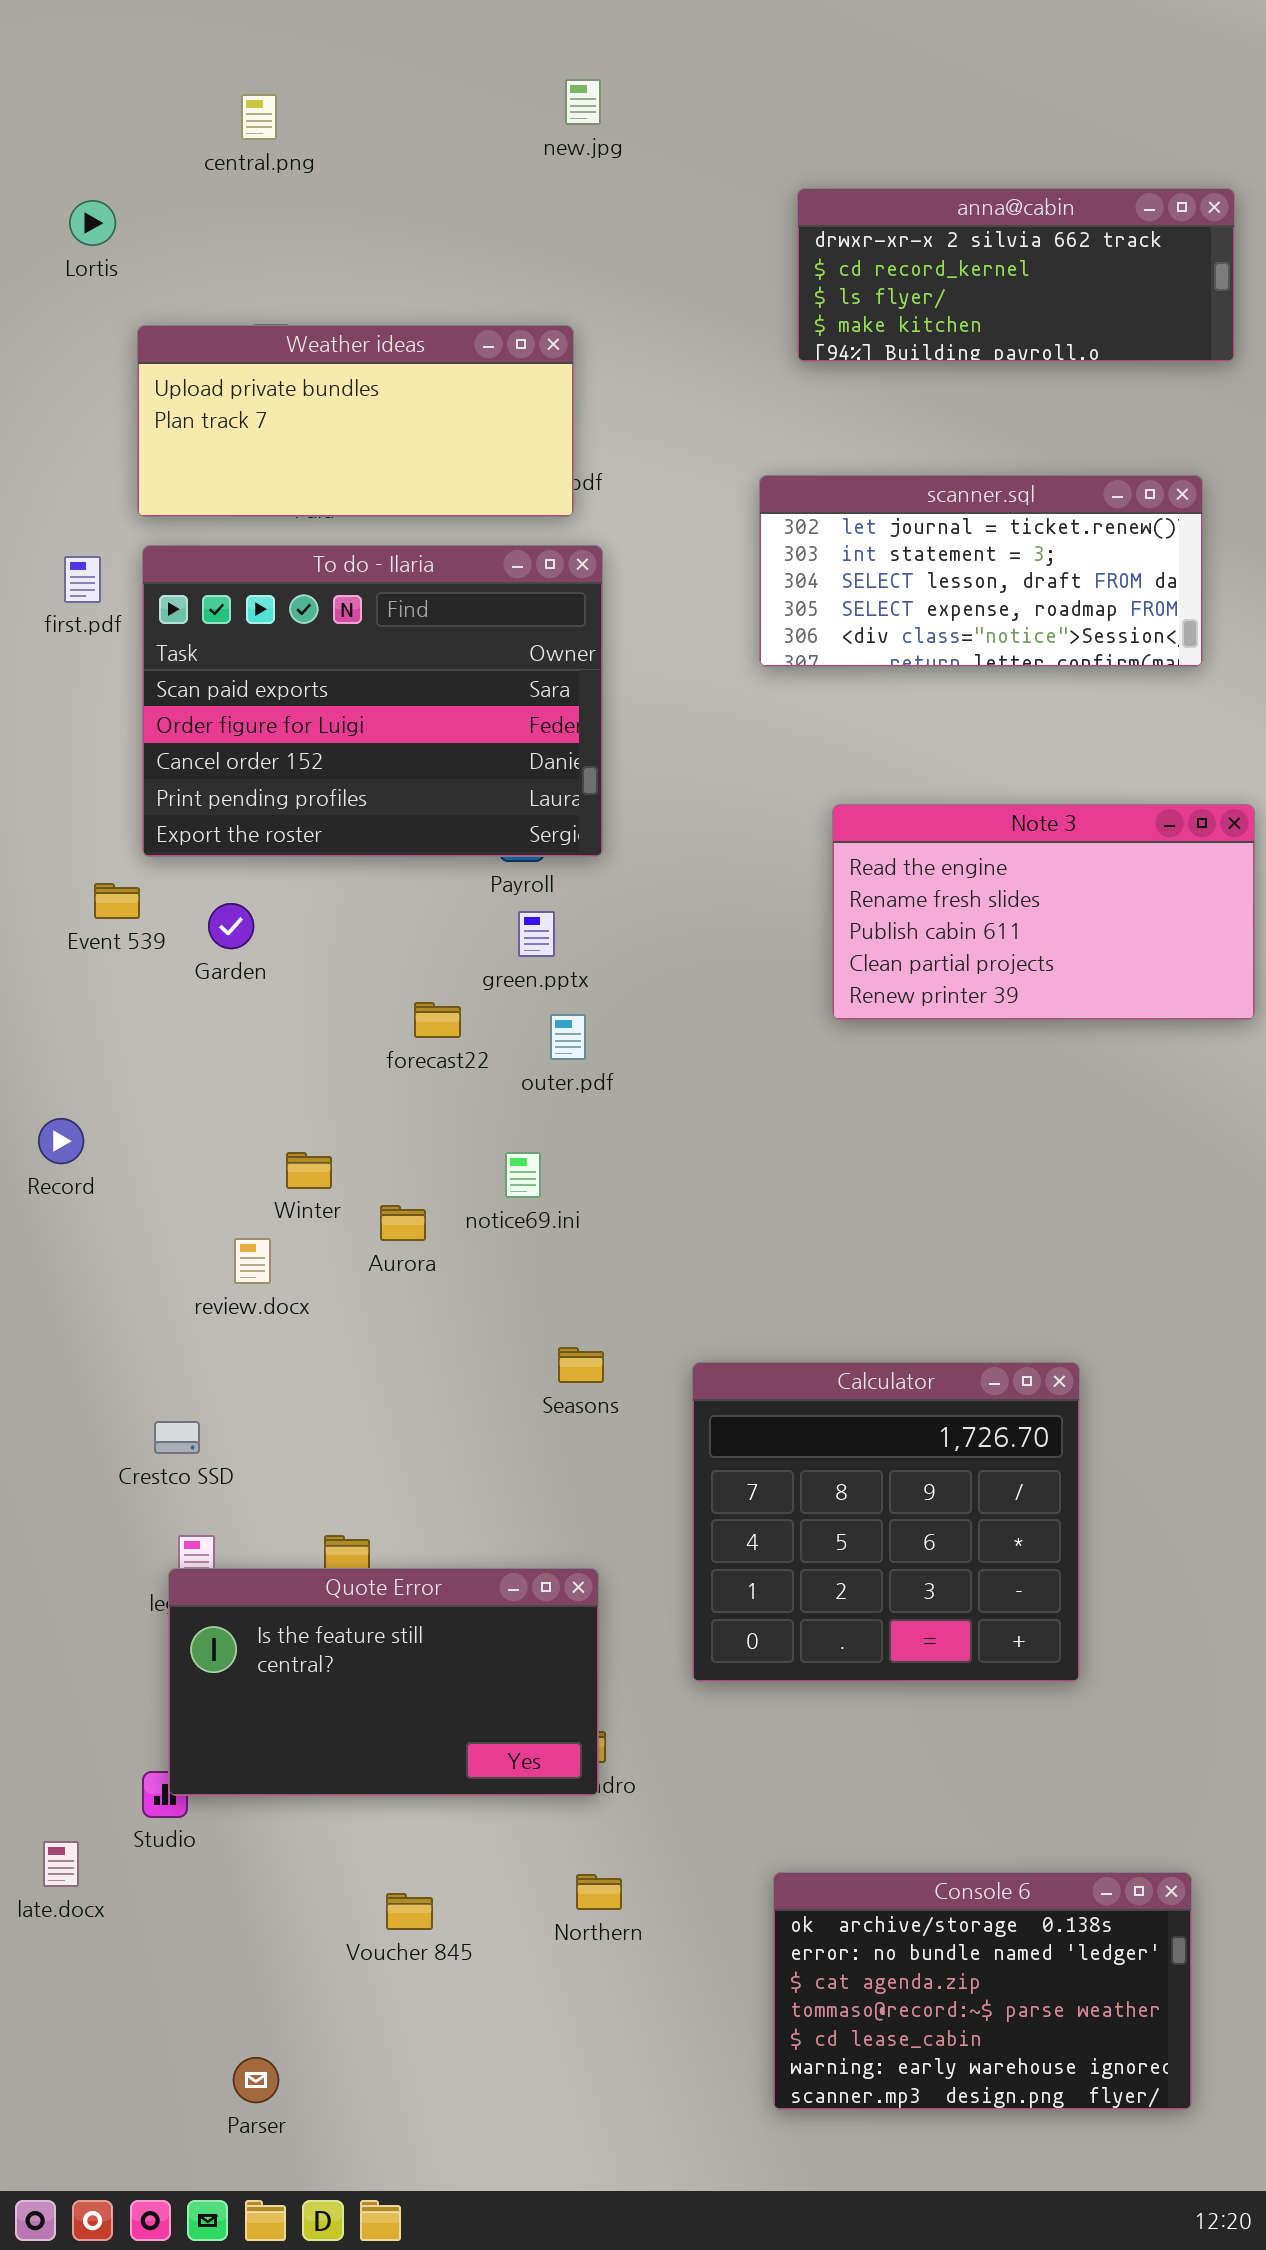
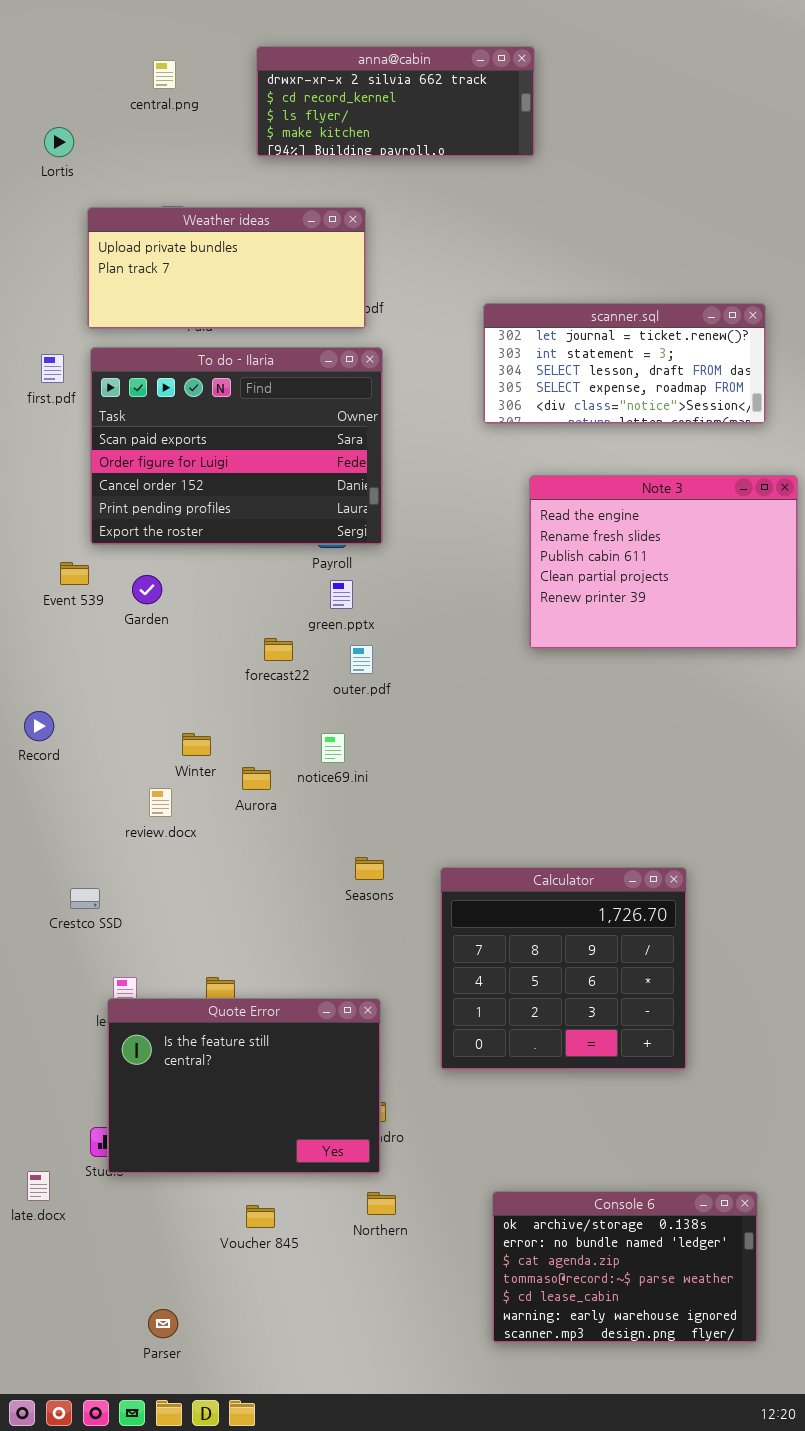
anna@cabin: [797,188,1235,362] -> [256,46,535,157], moved
Note 3: [832,804,1255,1020] -> [529,475,798,649], resized
Crestco SSD: [154,1421,200,1454] -> [70,888,100,909], moved
Quote Error: [168,1568,599,1796] -> [107,998,381,1174], resized

